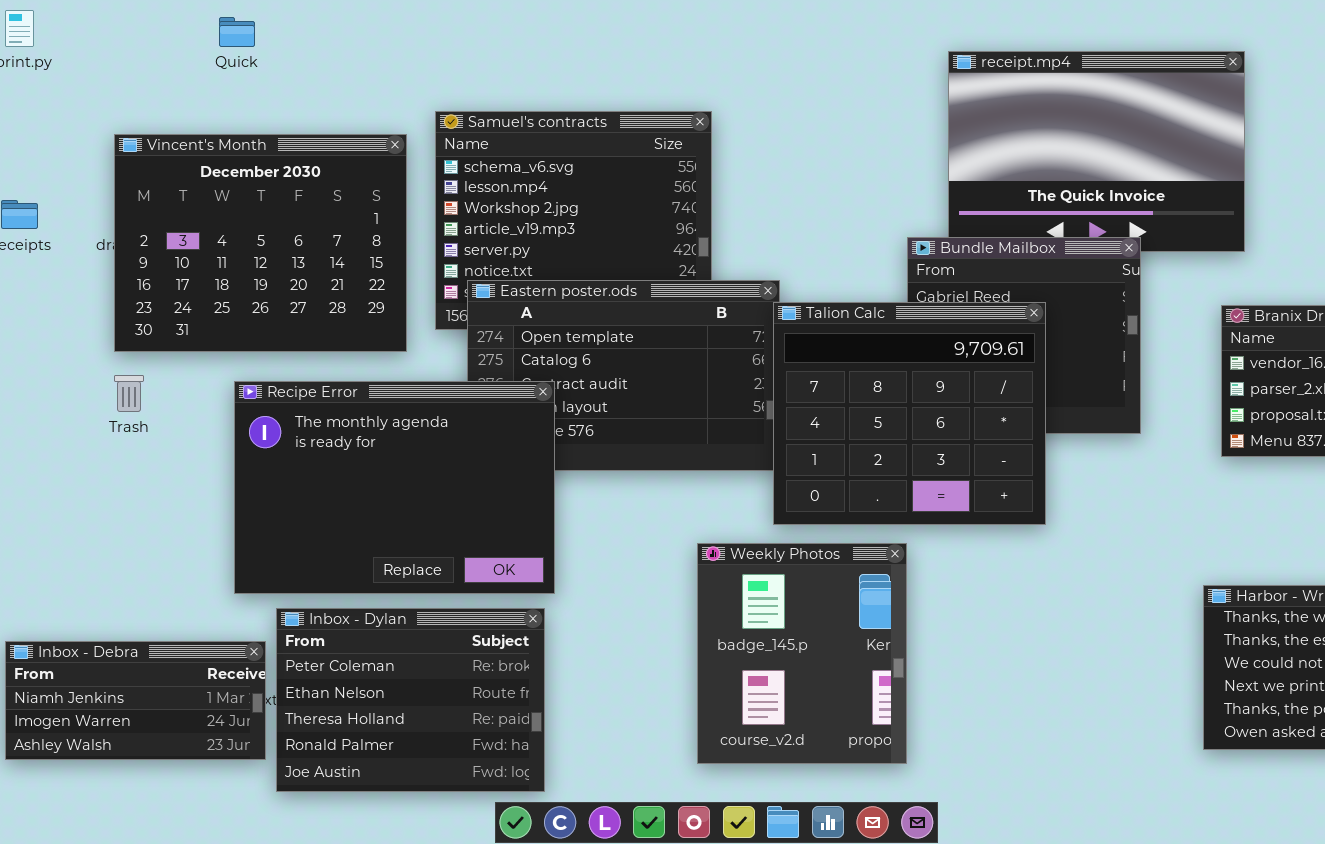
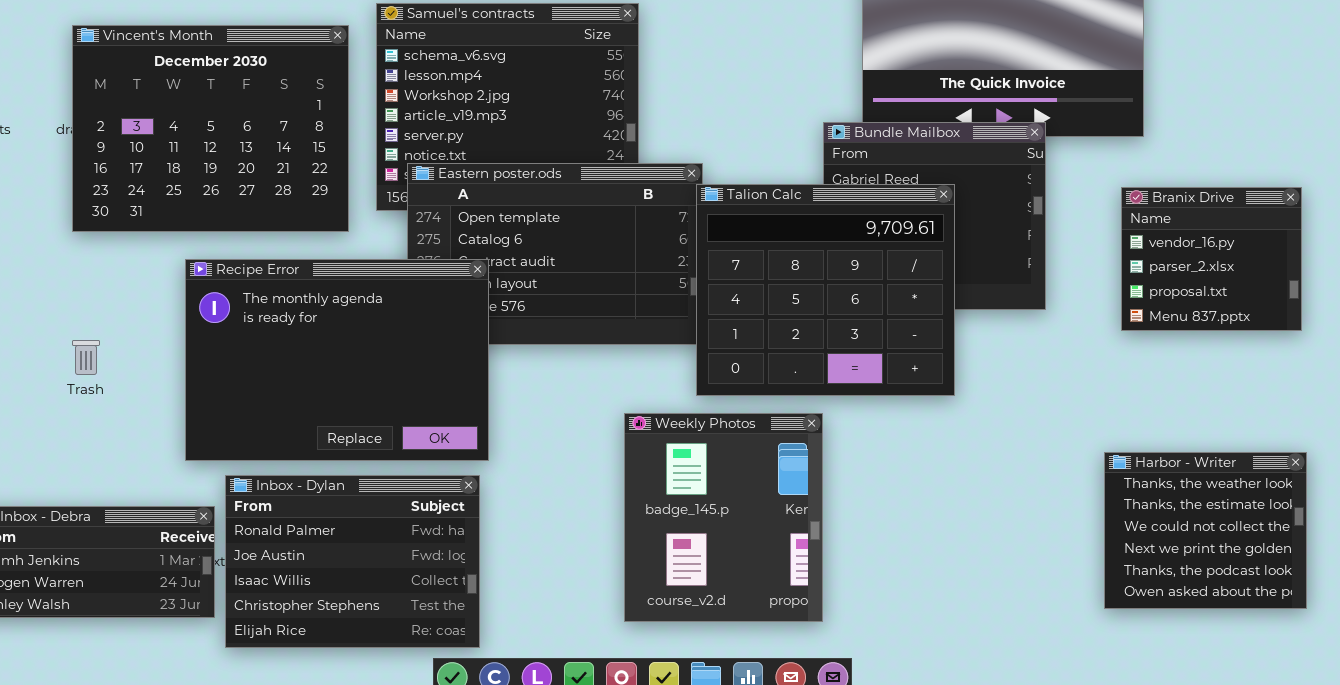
Trash: [114,375,144,412] -> [72,340,100,375], moved
Inbox - Dylan: [276,608,545,792] -> [225,475,480,648], scrolled down 3 rows

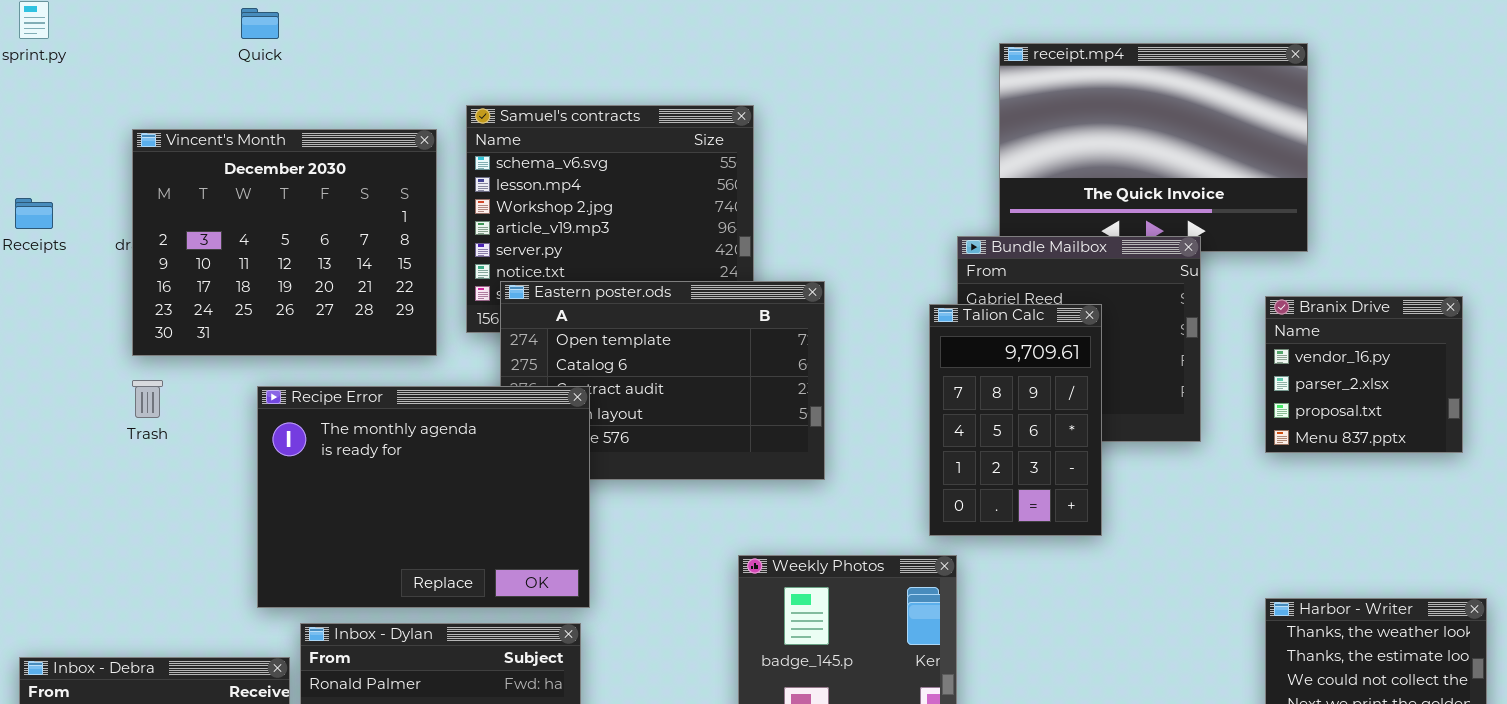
Talion Calc: [696,184,955,396] -> [929,304,1102,536], resized
Branix Drive: [1121,187,1302,331] -> [1265,296,1463,453], moved
Trash: [72,340,100,375] -> [132,380,163,418], moved

